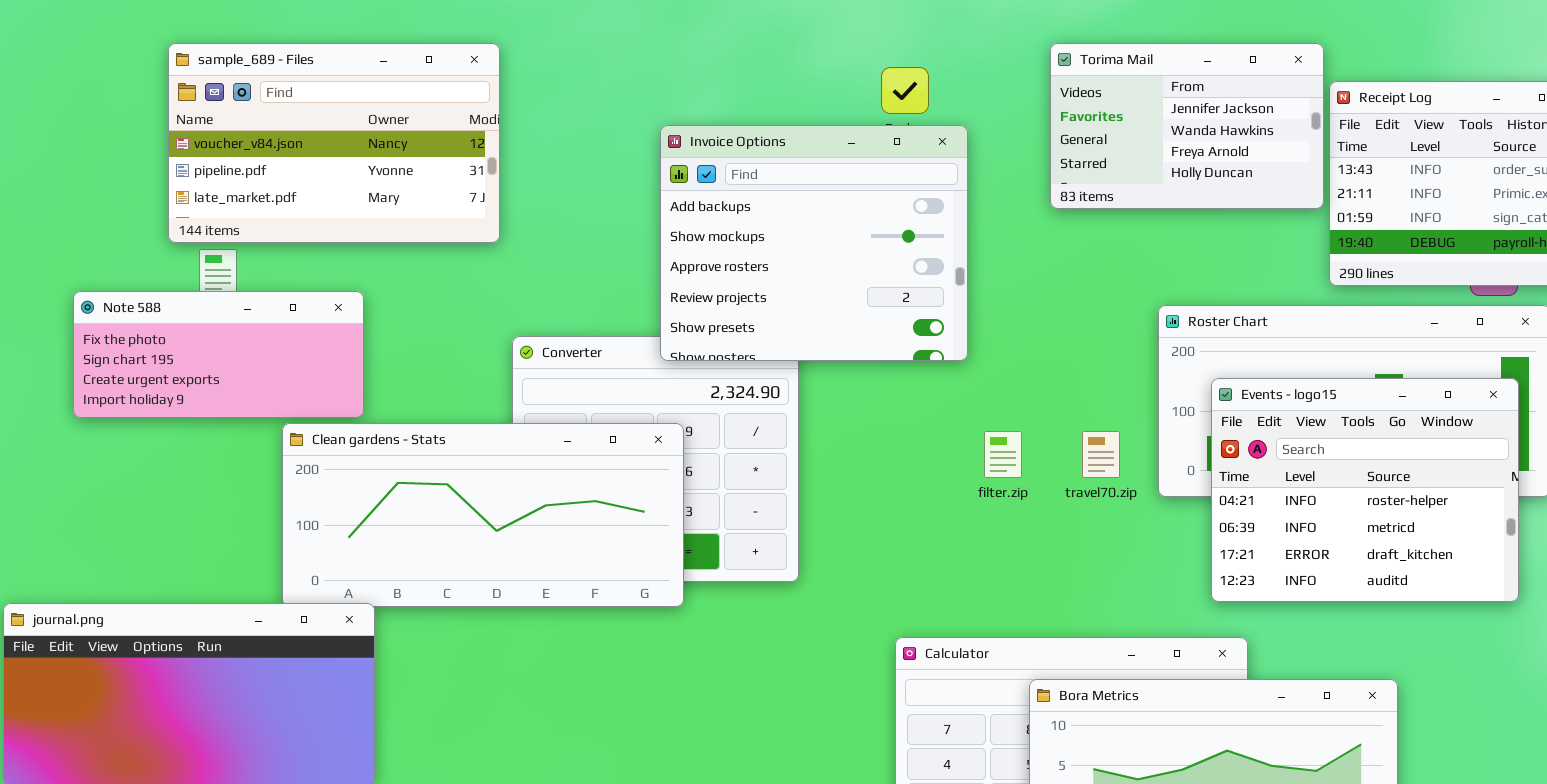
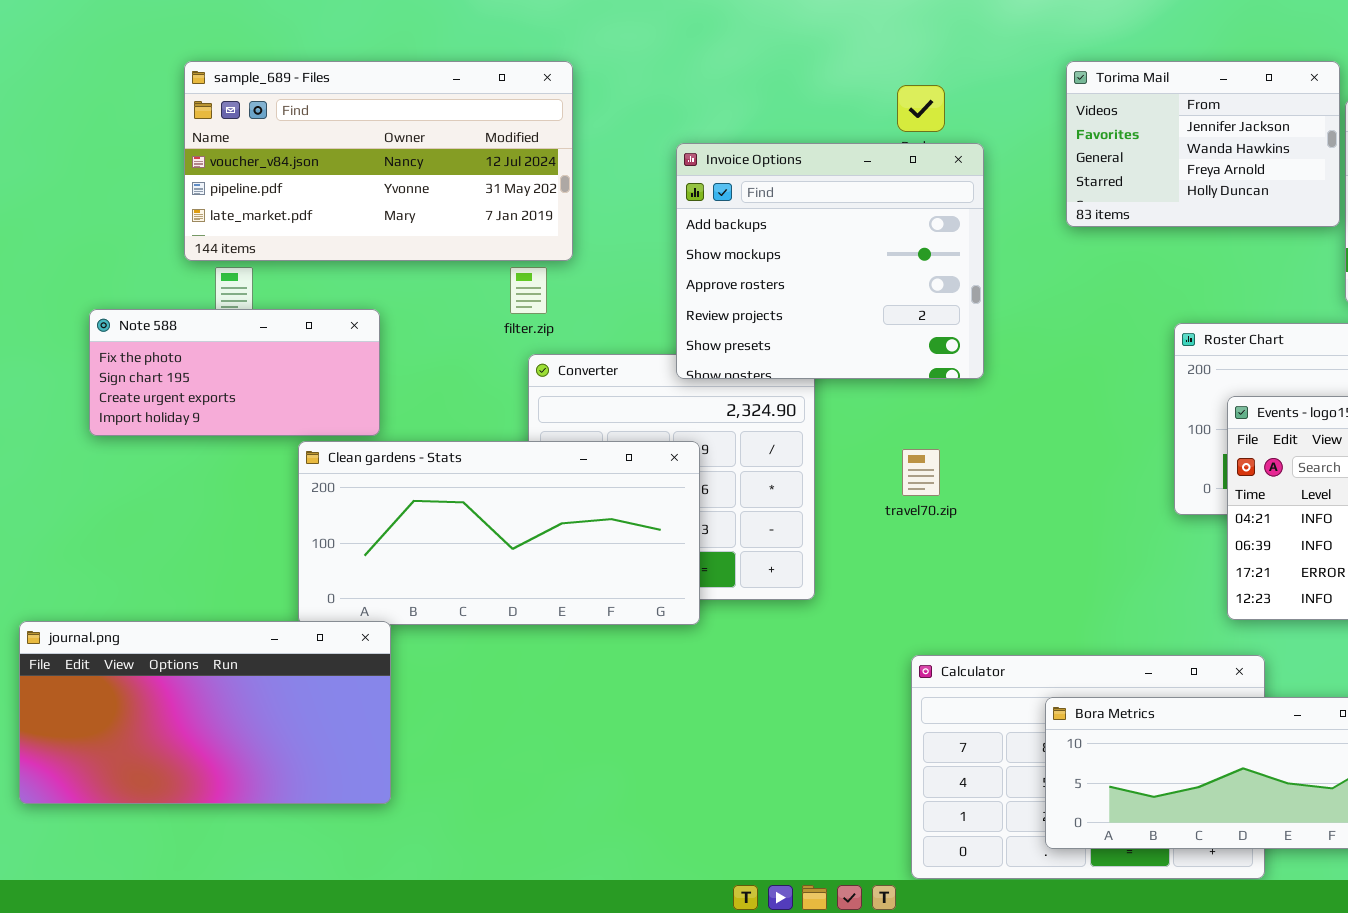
sample_689 - Files: [168,43,500,243] -> [184,61,573,261], resized
filter.zip: [984,431,1022,478] -> [510,267,547,314], moved
travel70.zip: [1082,431,1120,478] -> [902,449,940,496], moved

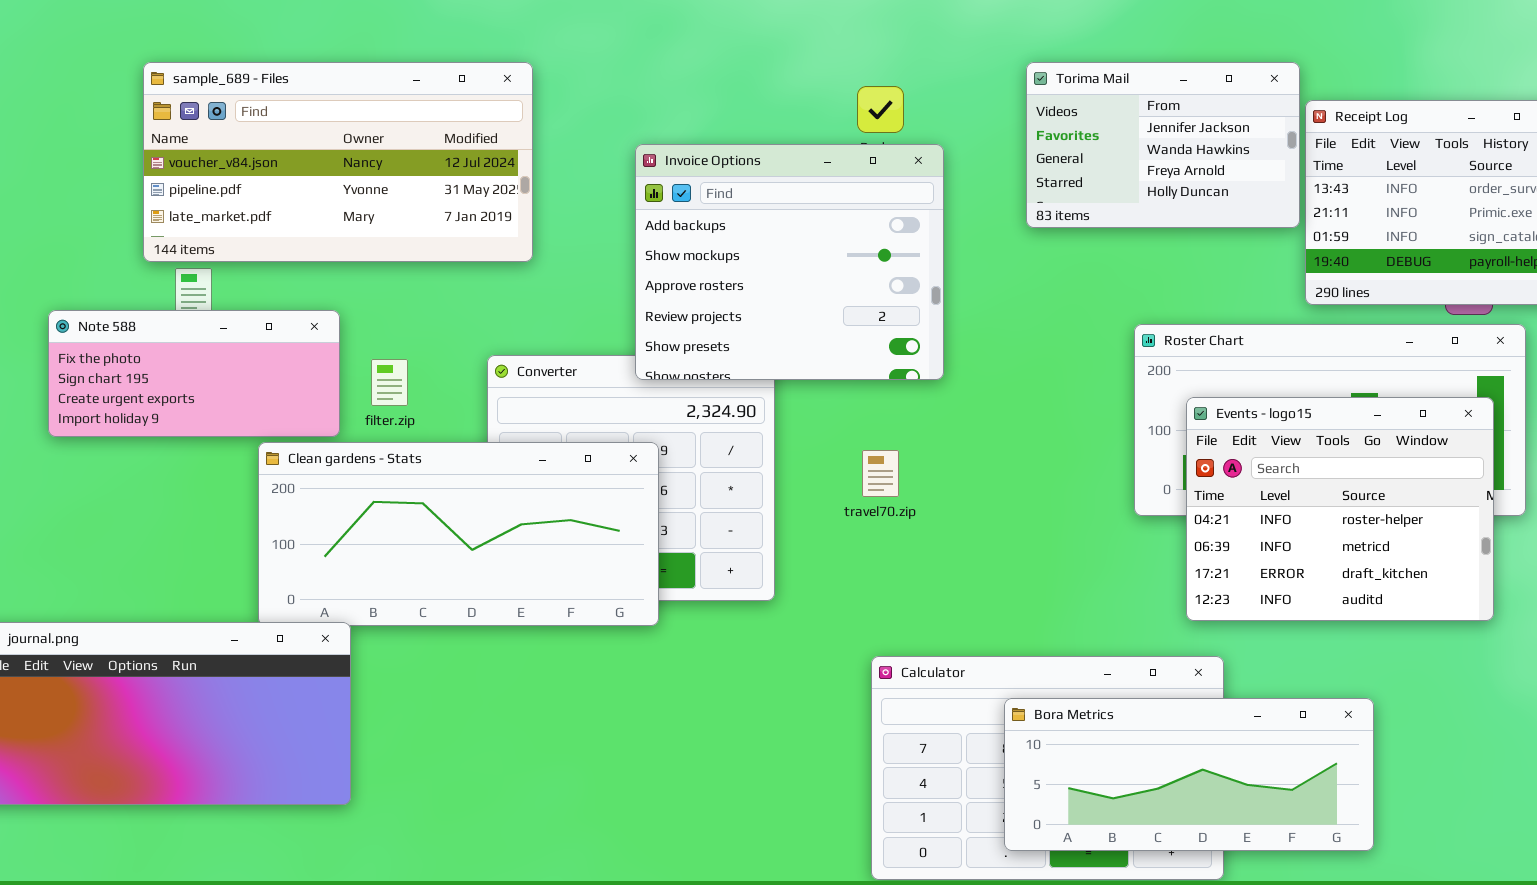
filter.zip: [510,267,547,314] -> [371,359,408,406], moved

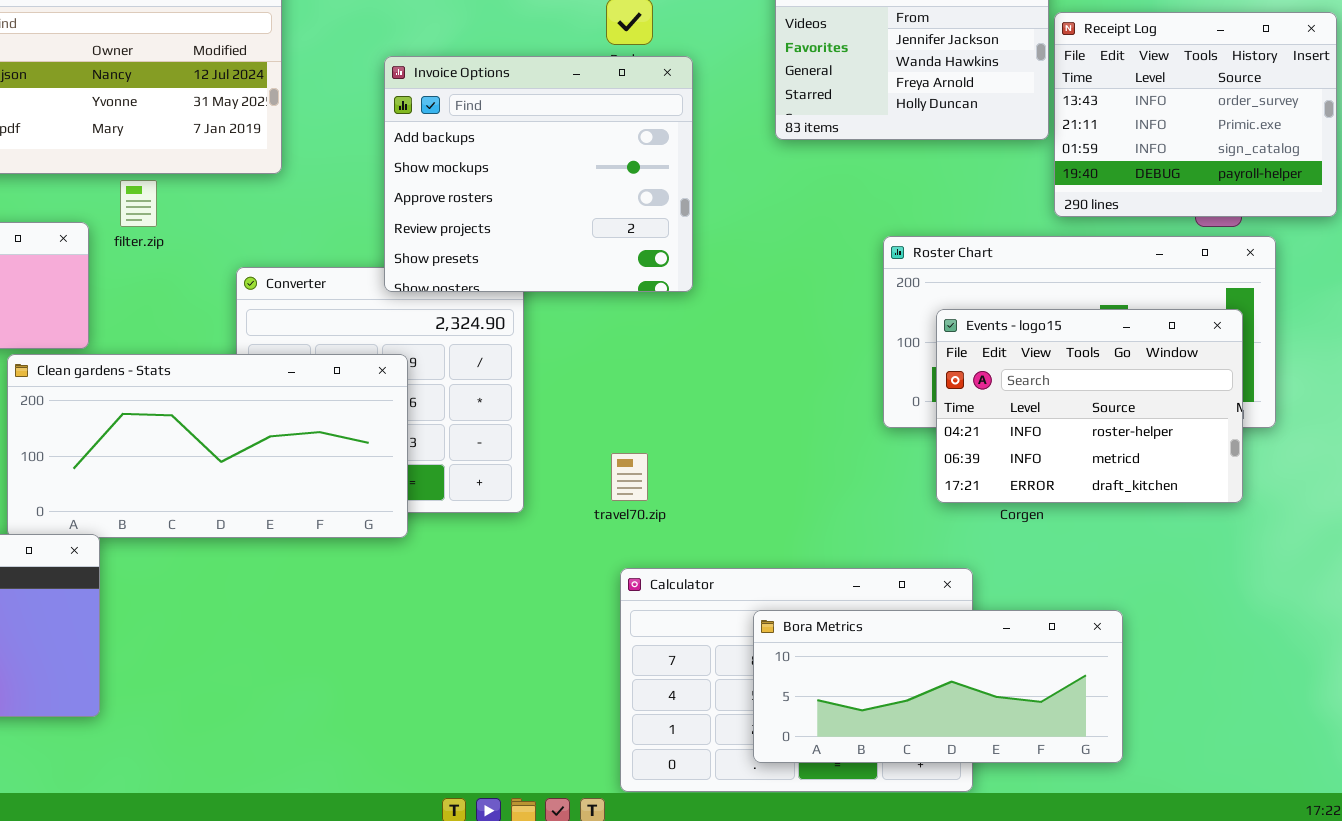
filter.zip: [371,359,408,406] -> [120,180,157,227], moved
Events - logo15: [1186,397,1494,621] -> [936,309,1243,503], resized
travel70.zip: [862,450,899,497] -> [611,453,648,501], moved

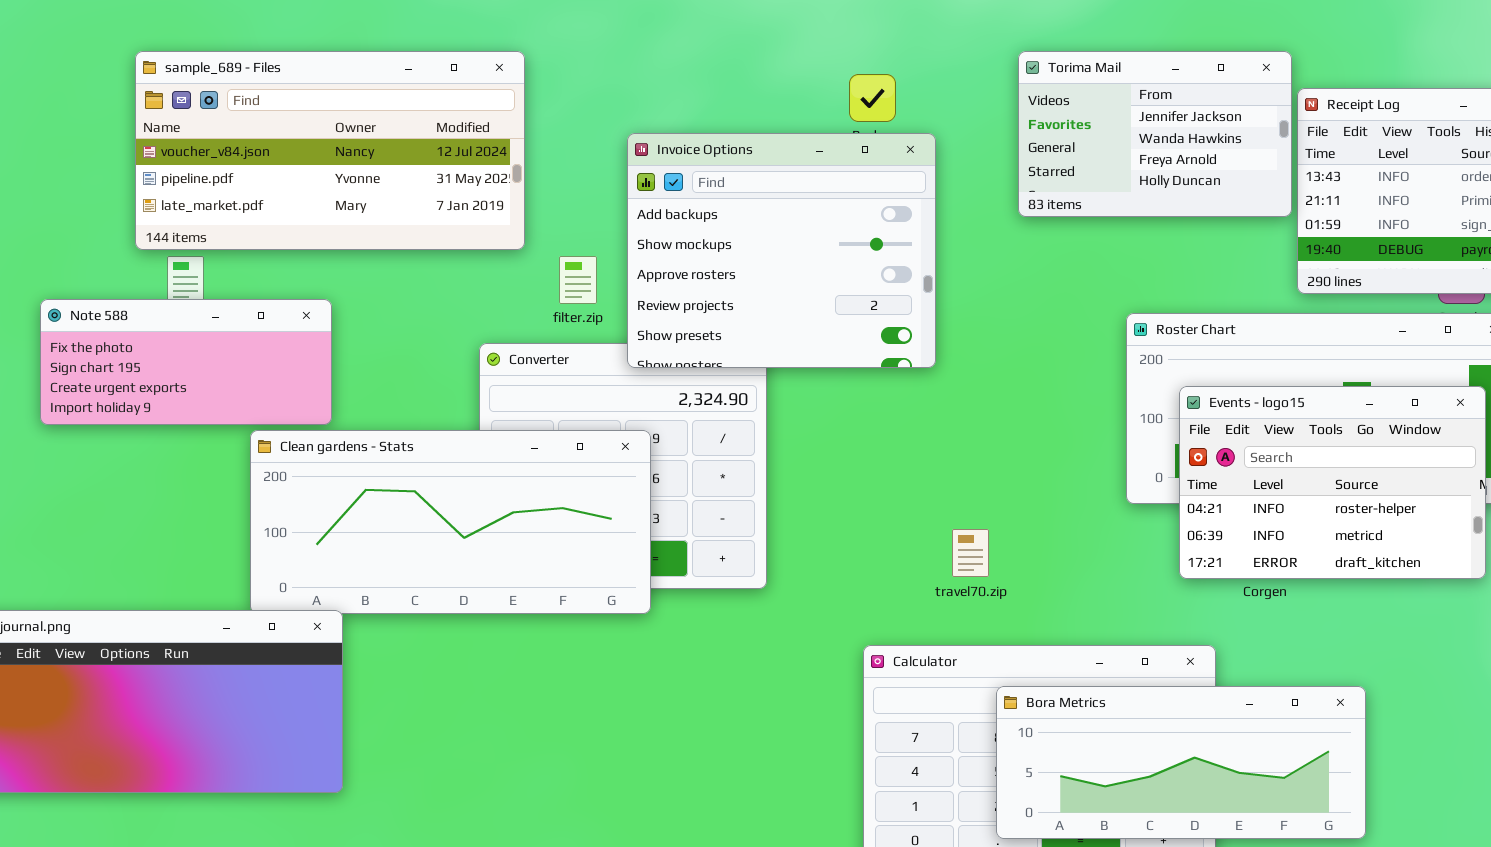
filter.zip: [120,180,157,227] -> [559,256,597,304], moved
travel70.zip: [611,453,648,501] -> [952,529,989,577], moved

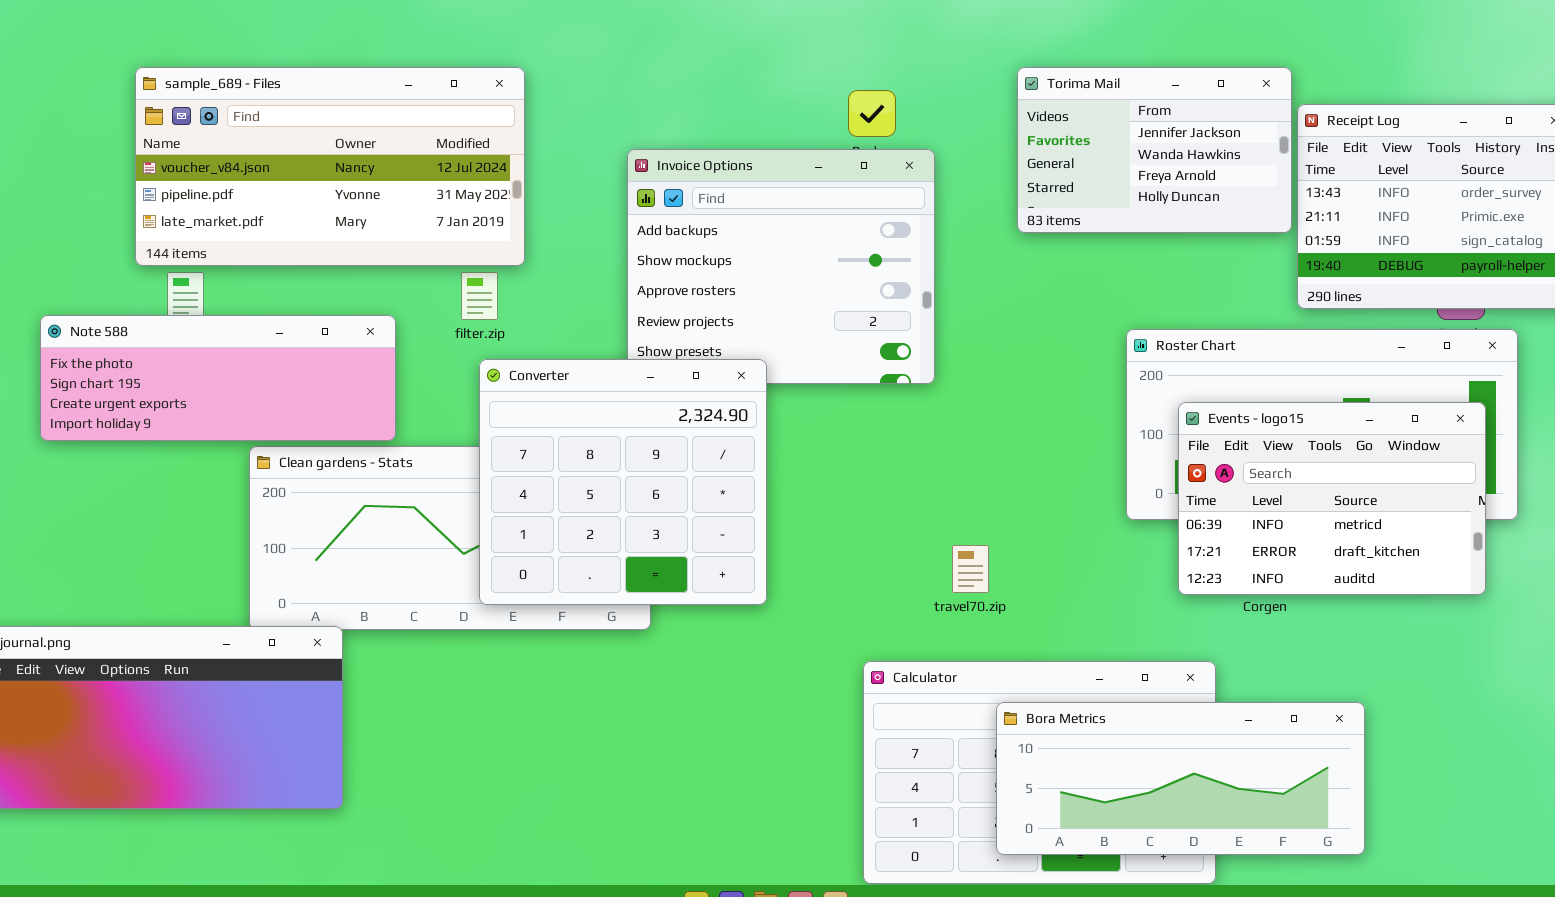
filter.zip: [559,256,597,304] -> [461,272,498,320], moved
Note 588: [40,299,332,425] -> [40,315,396,441], resized
Converter: [479,343,767,589] -> [479,359,767,605], raised
Events - logo15: [1179,386,1486,579] -> [1178,402,1486,595], scrolled down 1 row

